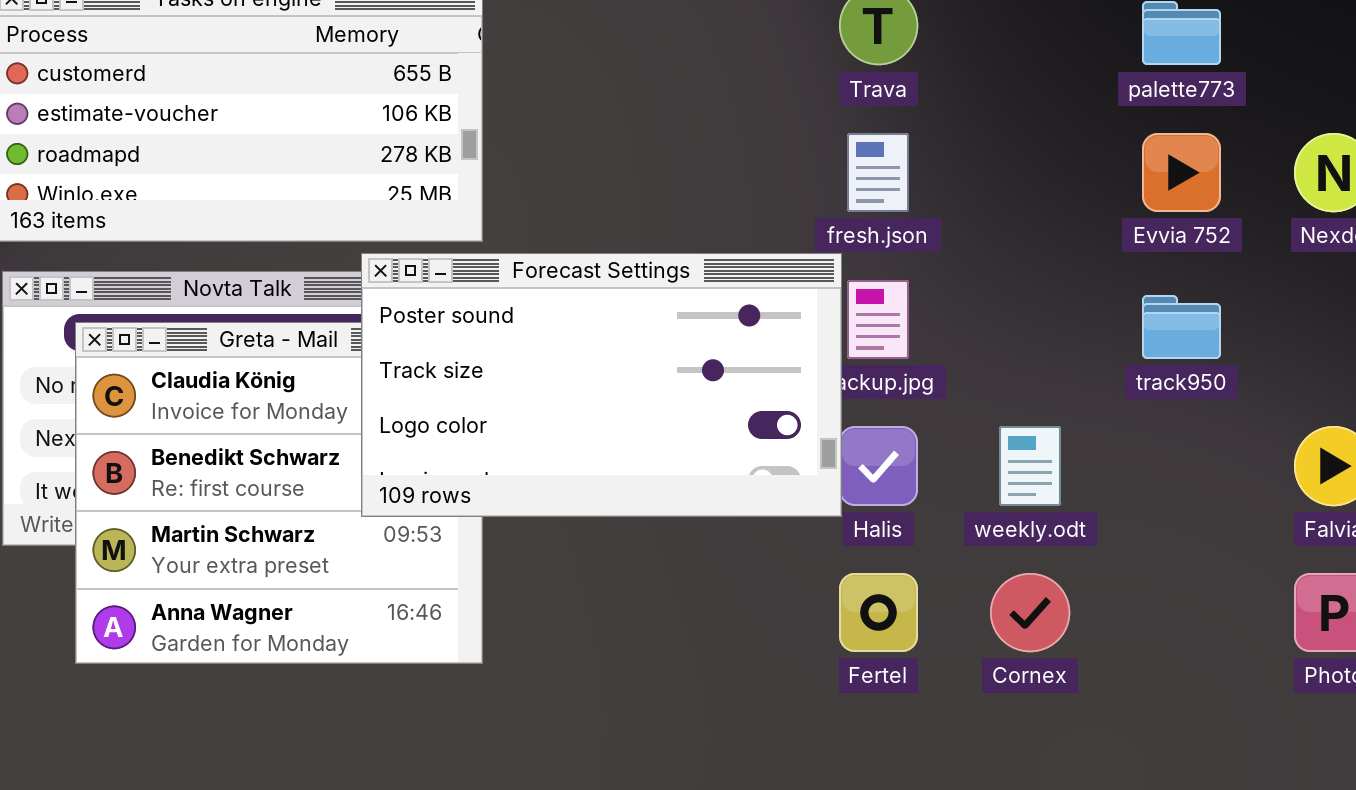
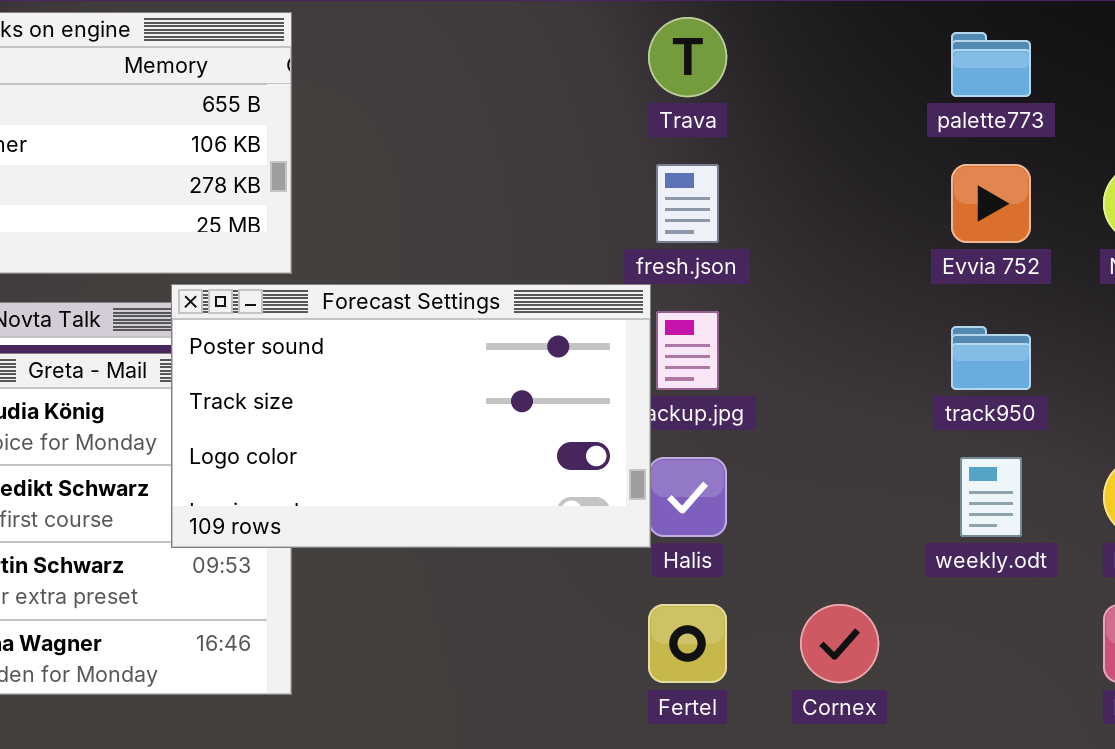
weekly.odt: [999,426,1061,506] -> [960,457,1022,537], moved

